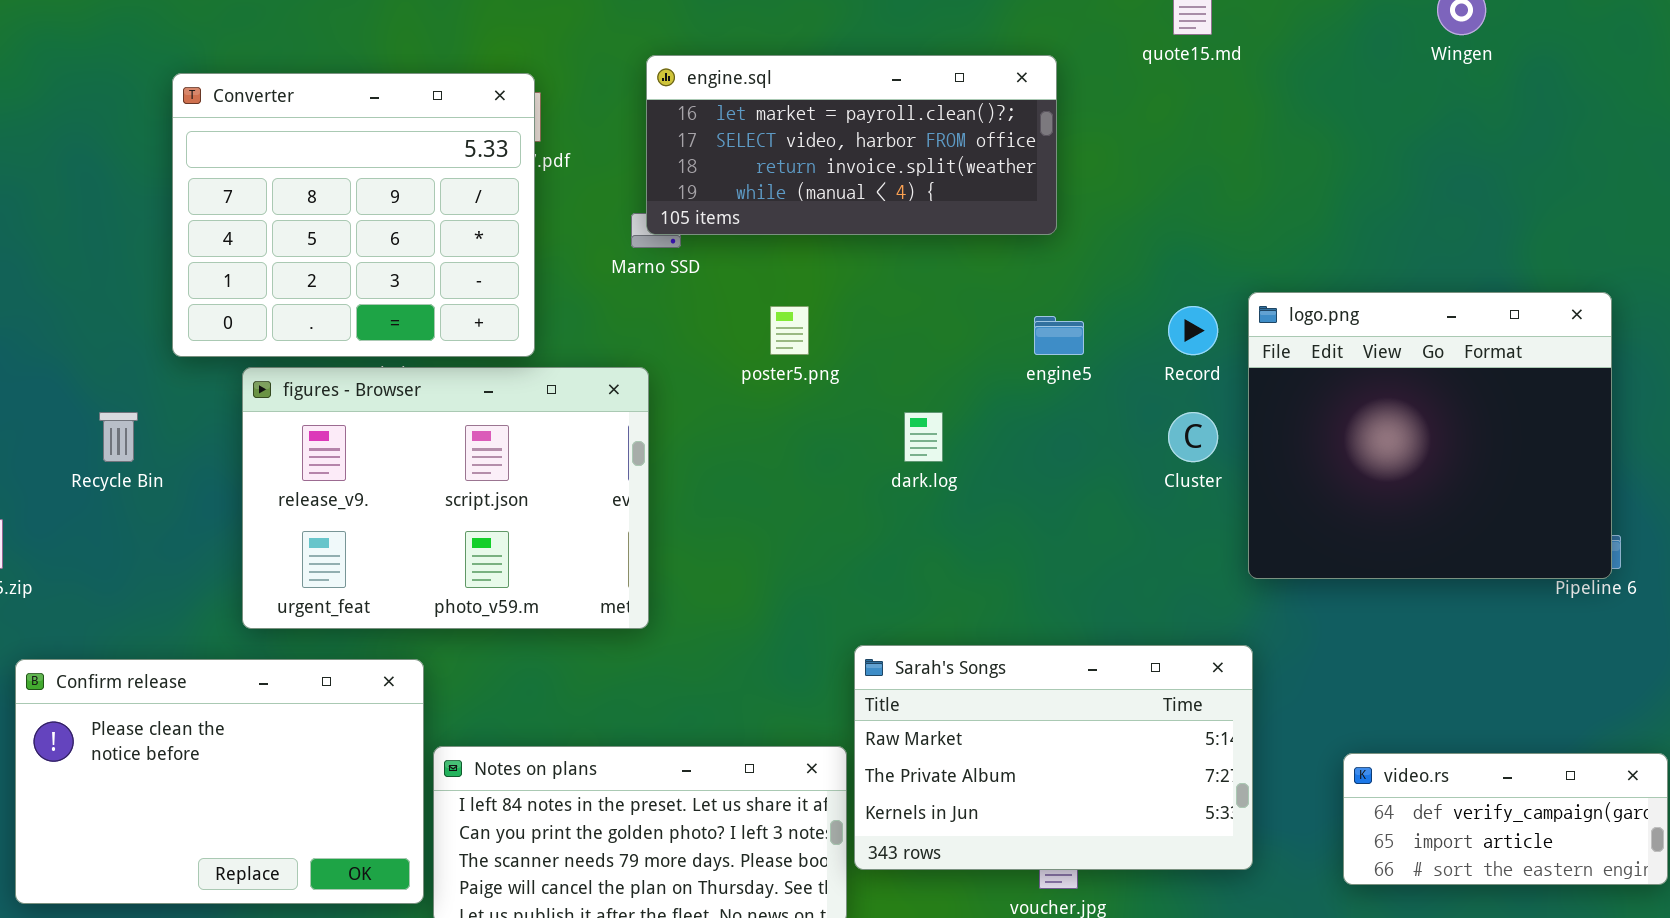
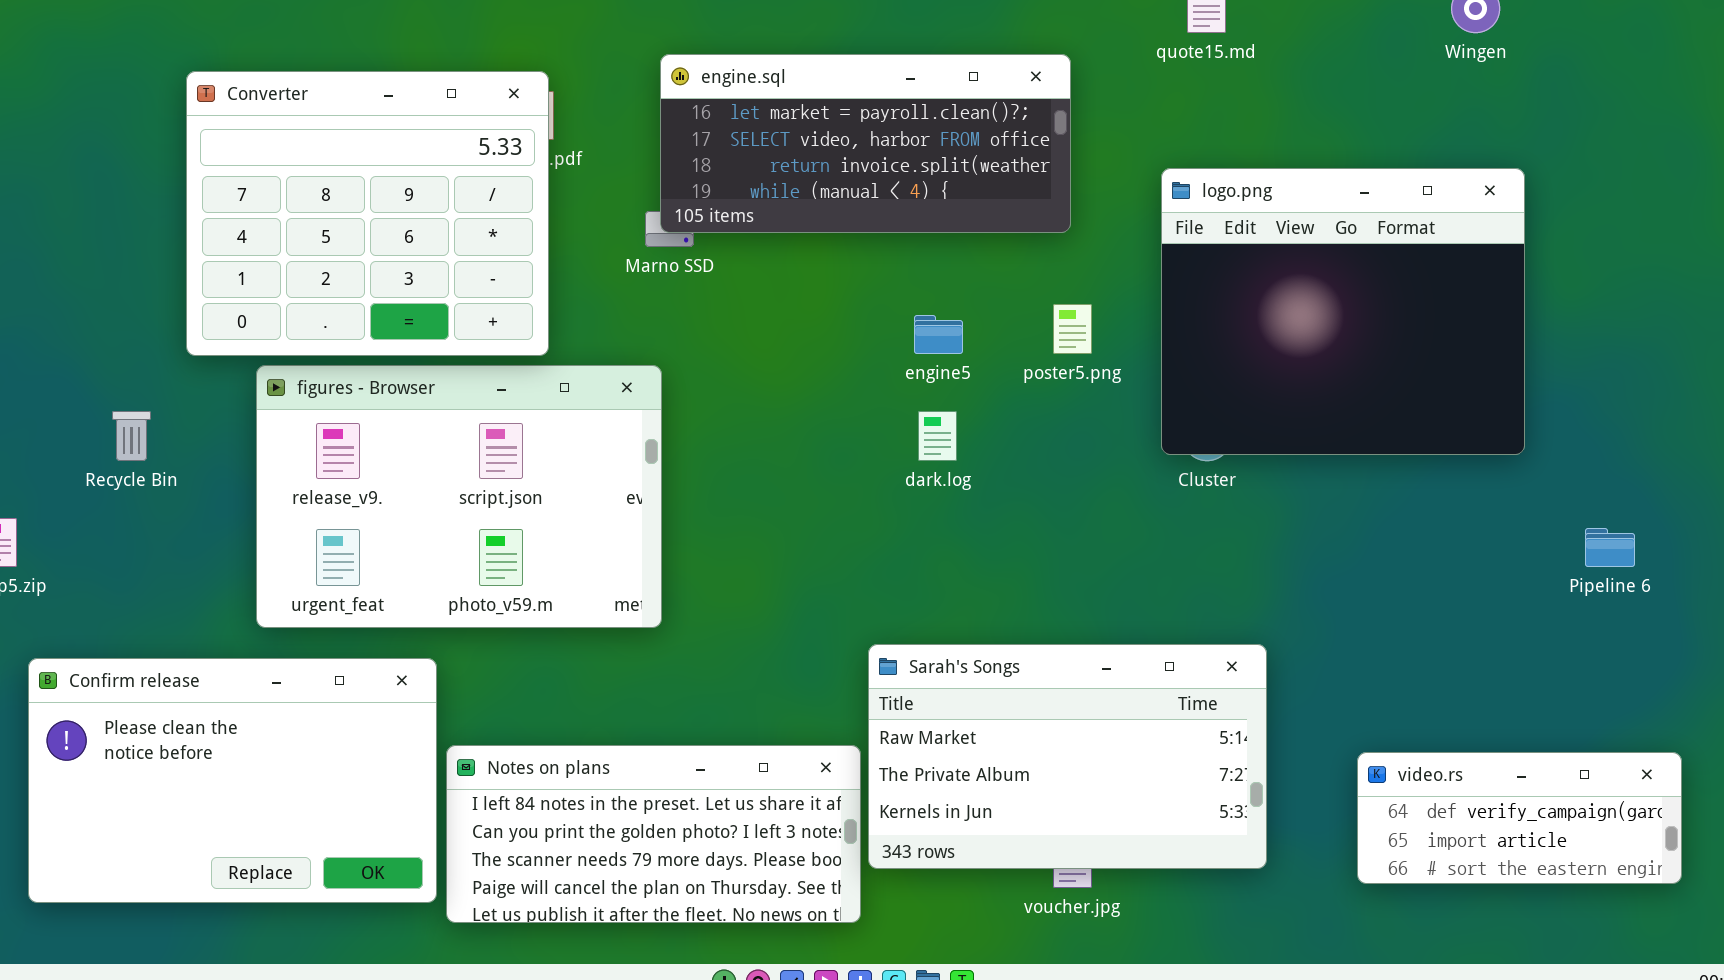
logo.png: [1248,292,1612,579] -> [1161,168,1525,455], moved
poster5.png: [770,306,809,355] -> [1053,304,1092,354], moved
engine5: [1034,316,1084,355] -> [914,315,963,354], moved

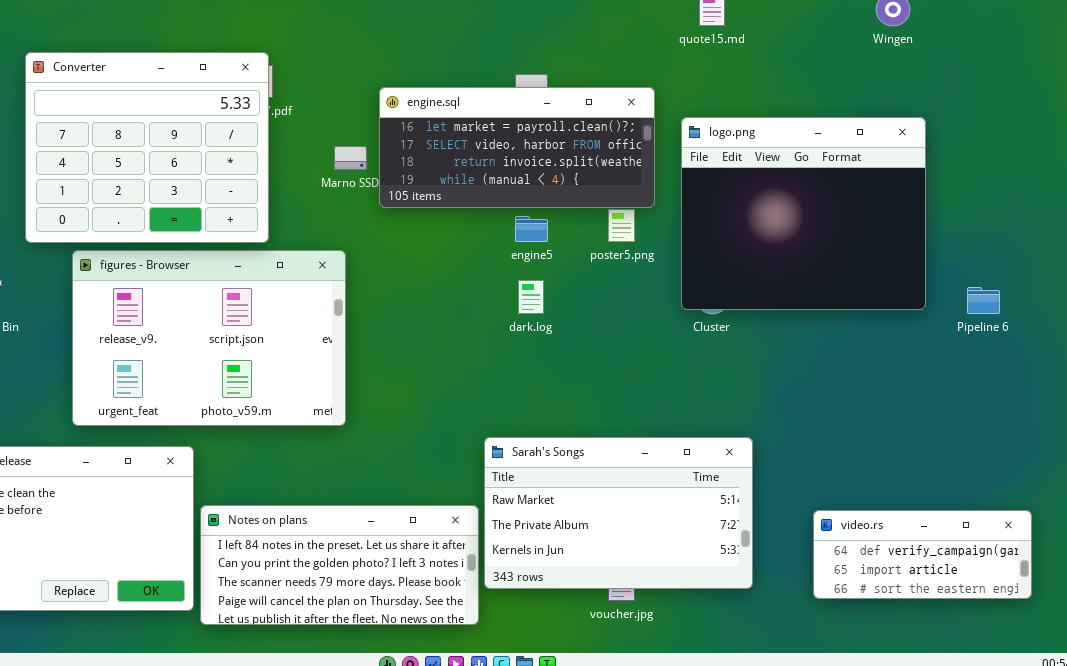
engine.sql: [660,54,1071,233] -> [379,87,655,208], moved
Pipeline 6: [1585,528,1635,567] -> [967,287,1000,314], moved

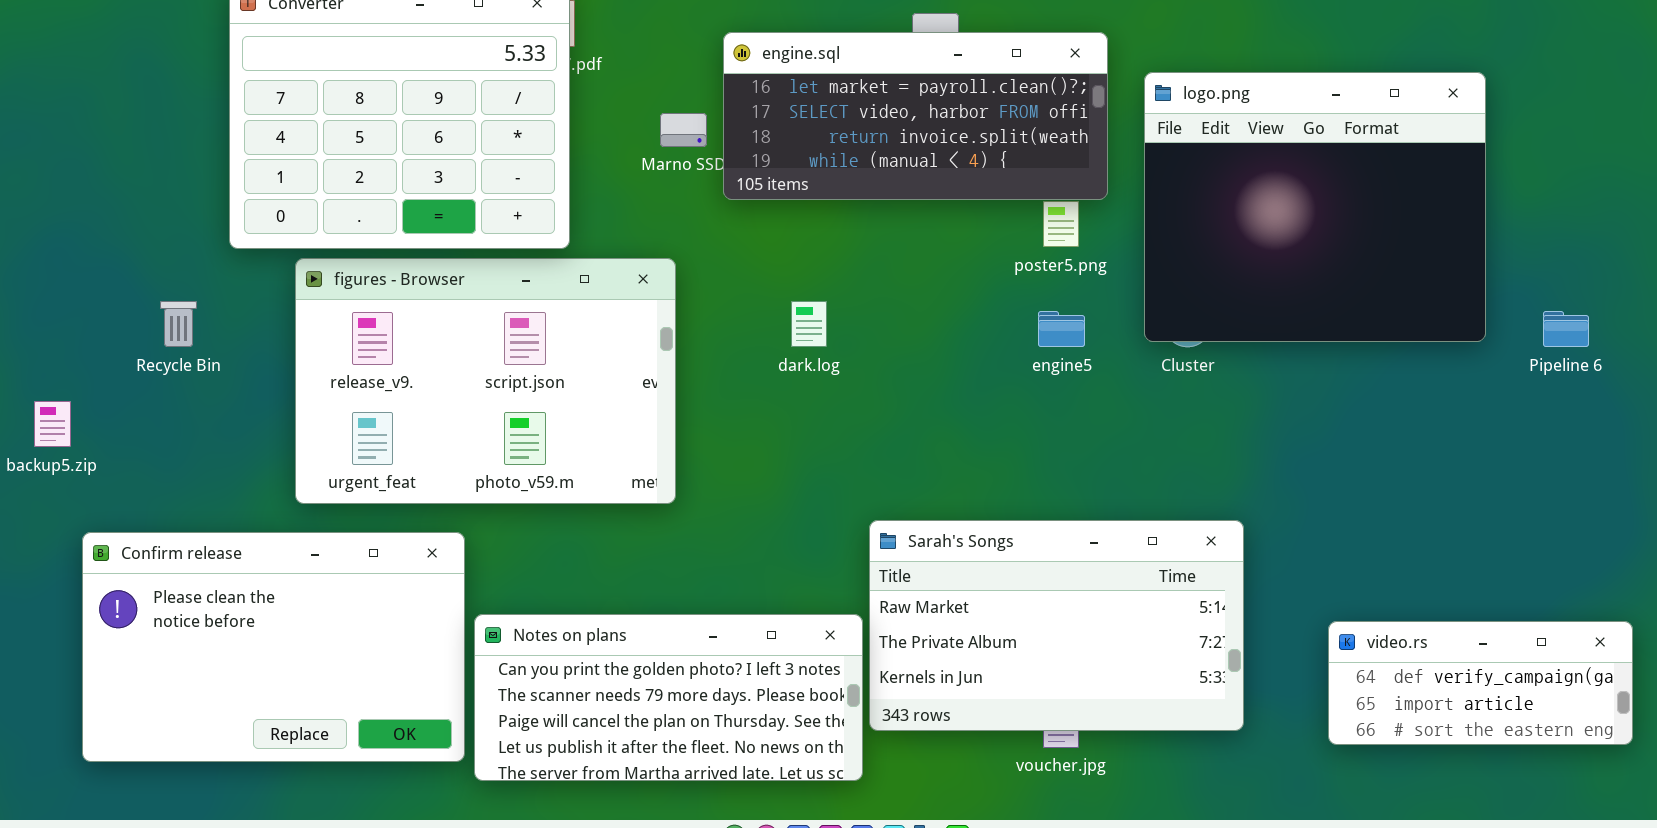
engine5: [515,216,548,242] -> [1038,311,1085,347], moved
dark.log: [518,280,544,314] -> [791,301,827,347], moved
Notes on plans: [200,505,479,625] -> [474,614,863,781], scrolled down 1 row

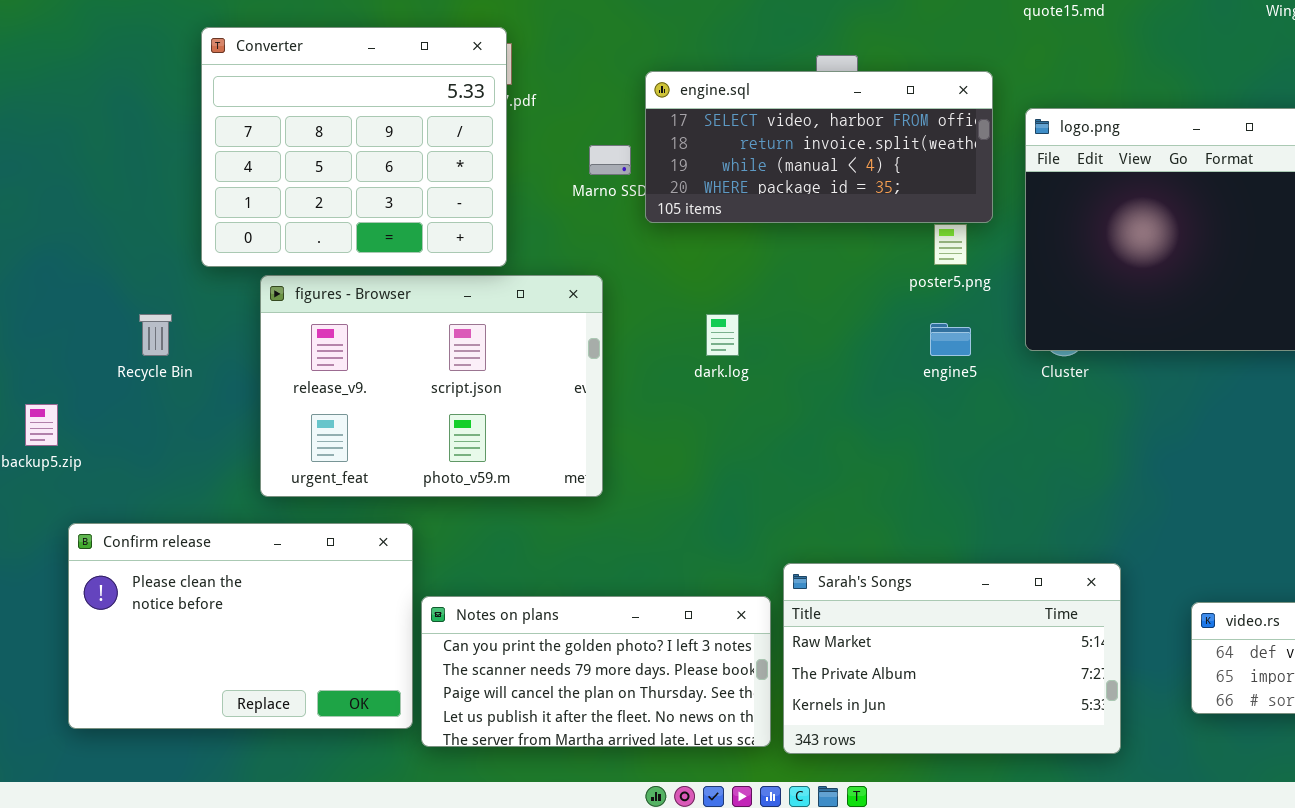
engine.sql: [723,32,1108,200] -> [645,71,993,223], scrolled down 1 row
Sarah's Songs: [869,520,1244,731] -> [783,563,1121,754], moved

